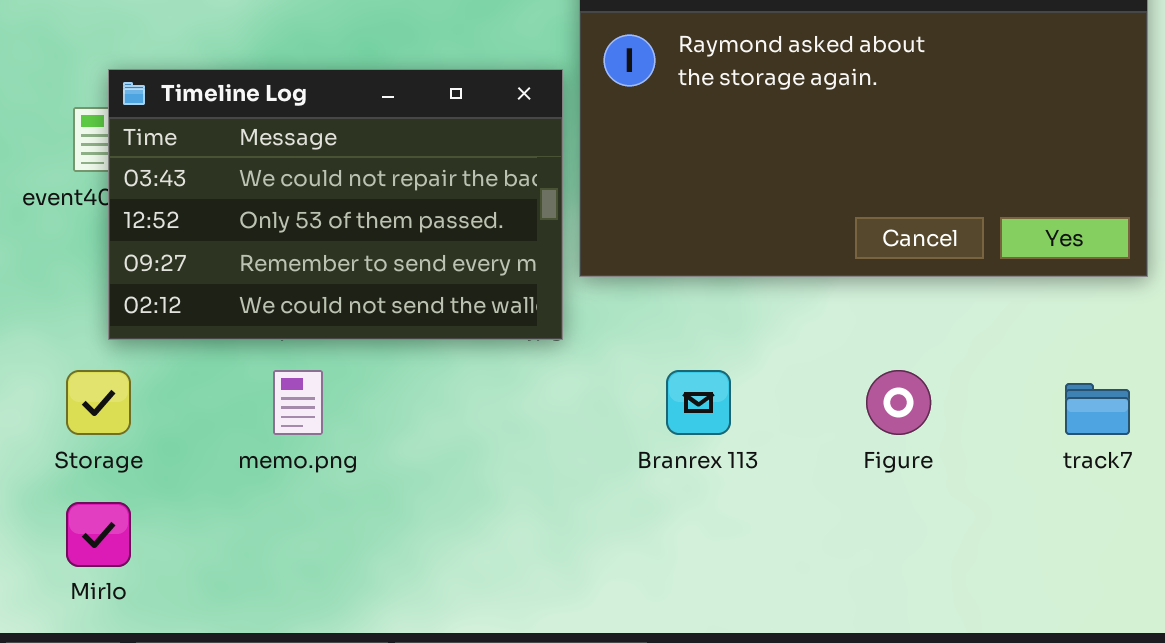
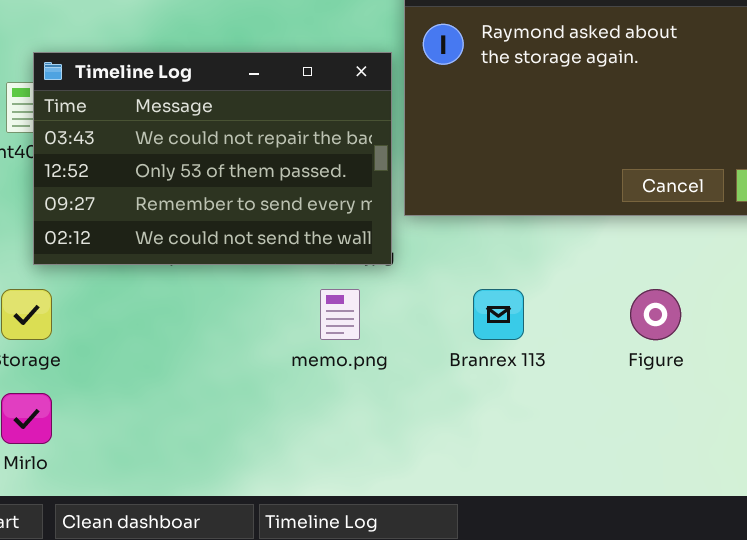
memo.png: [273,370,323,435] -> [320,289,360,340], moved

